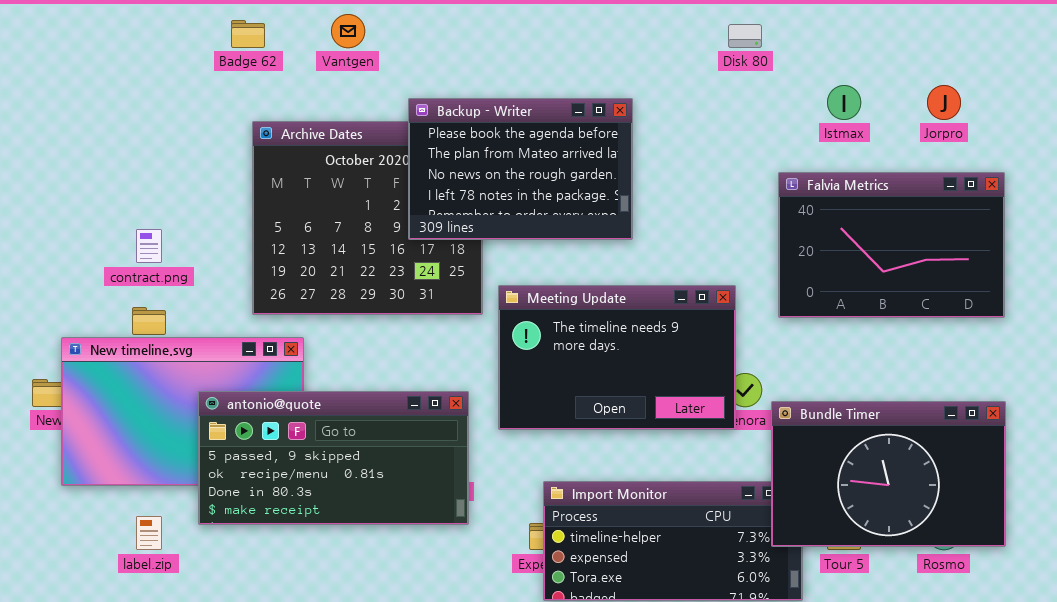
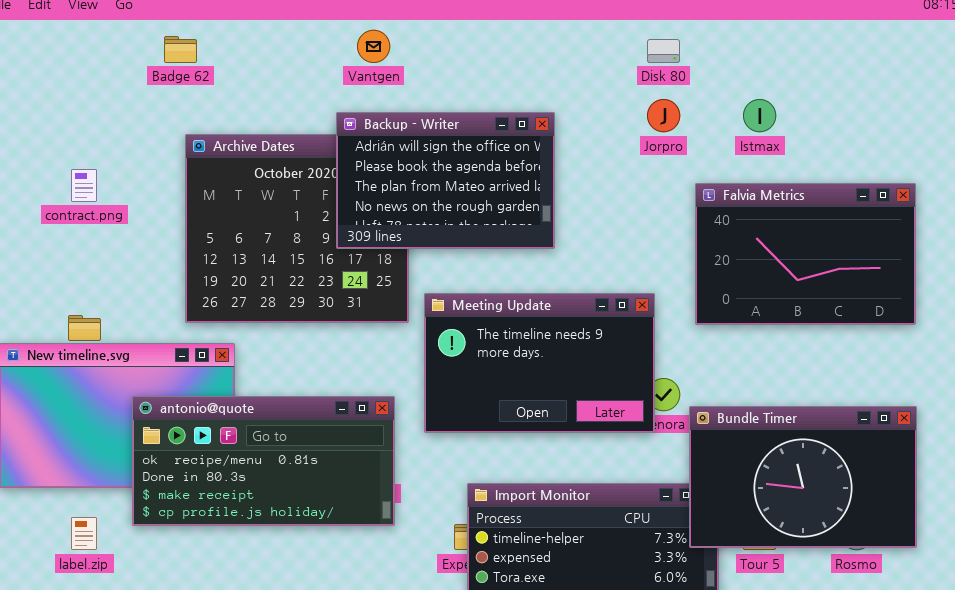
Vantgen: [331,14,365,48] -> [357,30,390,63], moved
Jorpro: [927,85,961,120] -> [647,99,680,132], moved
Backup - Writer: [408,98,633,240] -> [336,112,555,249], scrolled up 1 row
contract.png: [136,229,162,263] -> [71,169,97,202], moved
antonio@quote: [198,391,469,525] -> [132,396,395,526], scrolled down 1 row

